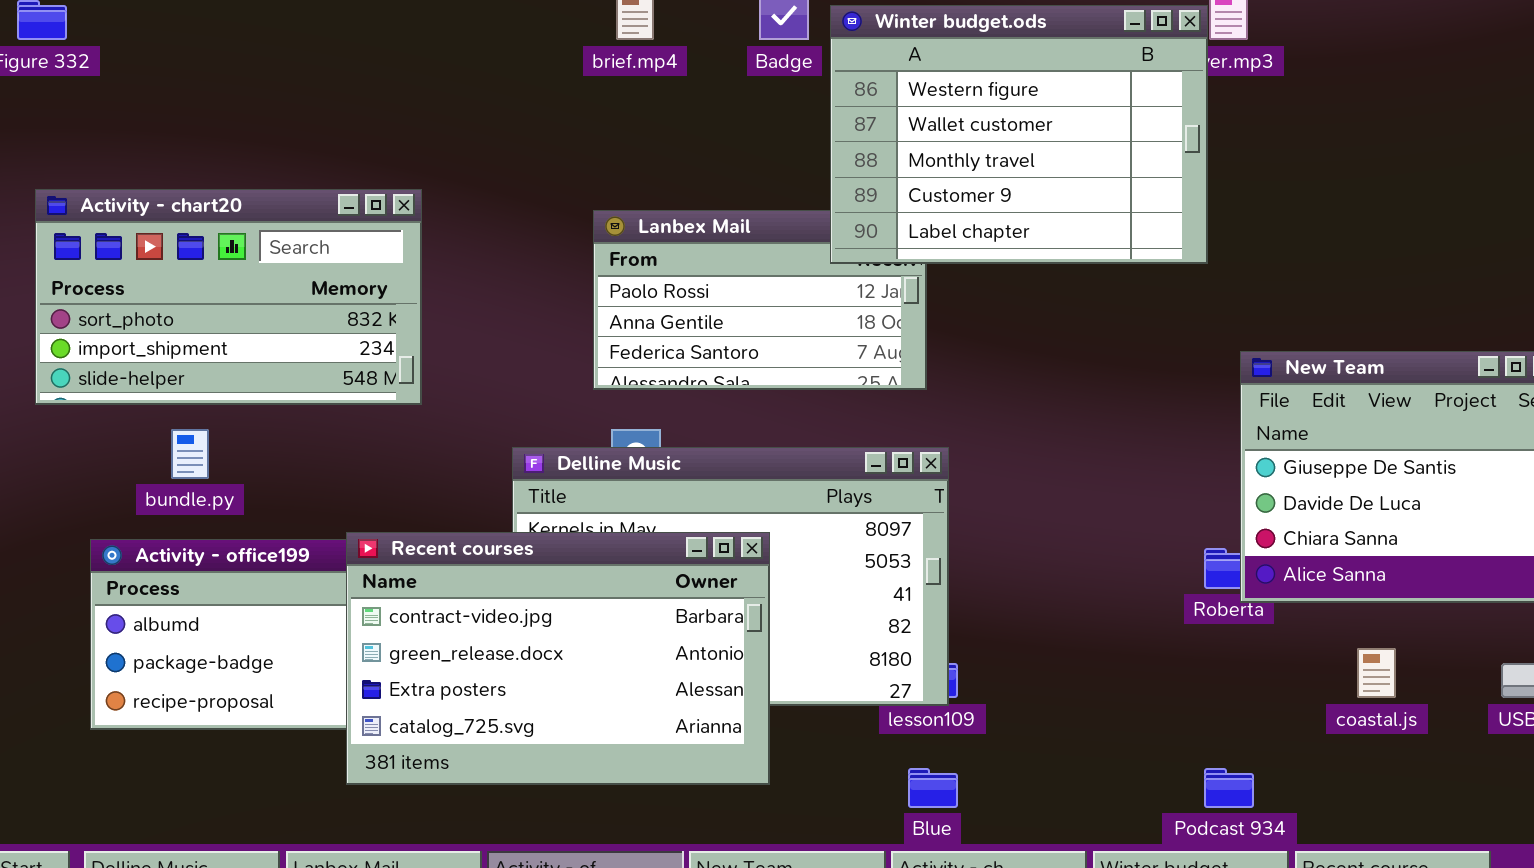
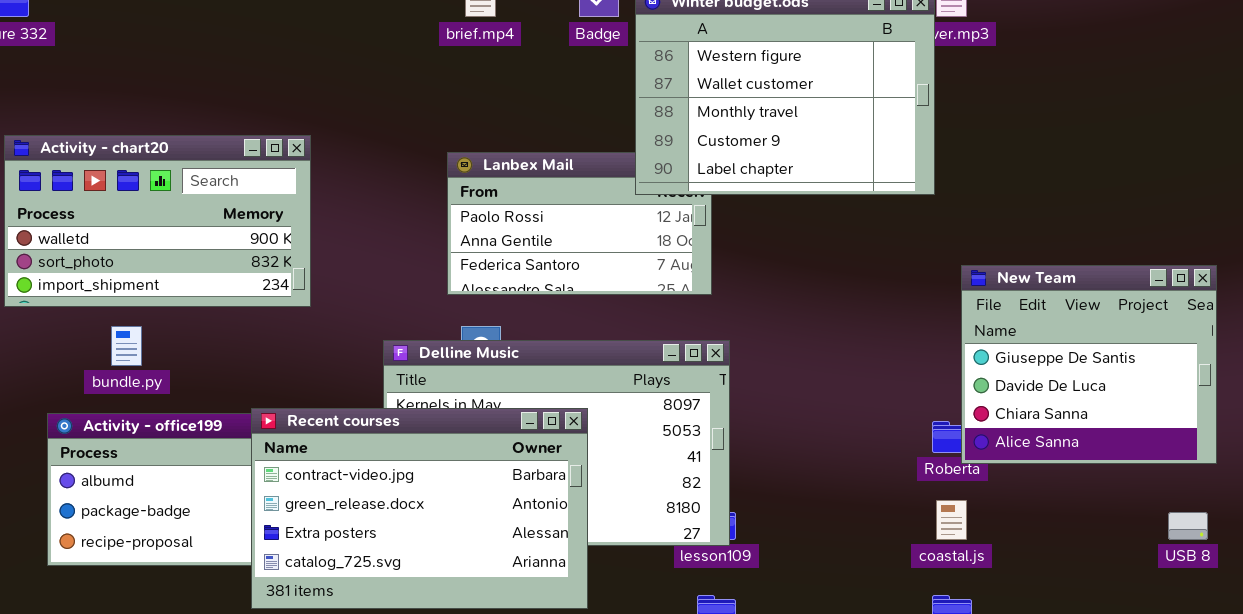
Activity - chart20: [35,189,422,405] -> [4,135,311,307], scrolled up 1 row
coastal.js: [1357,648,1396,698] -> [936,500,967,540], moved

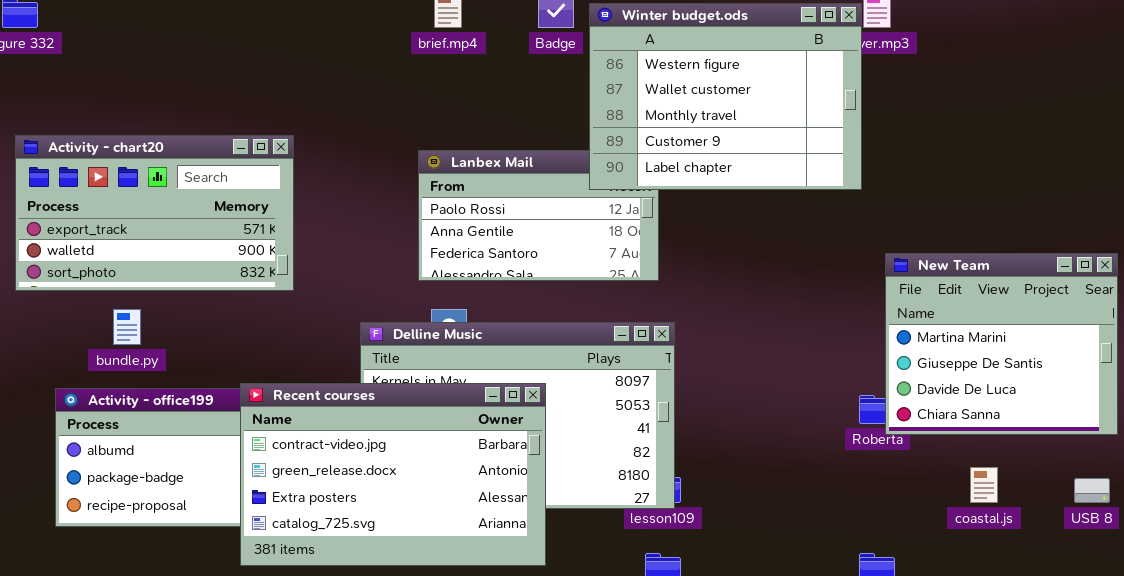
Activity - chart20: [4,135,311,307] -> [15,135,294,291], scrolled up 1 row
New Team: [961,265,1217,464] -> [885,253,1118,435], scrolled up 1 row
coastal.js: [936,500,967,540] -> [970,467,998,503], moved

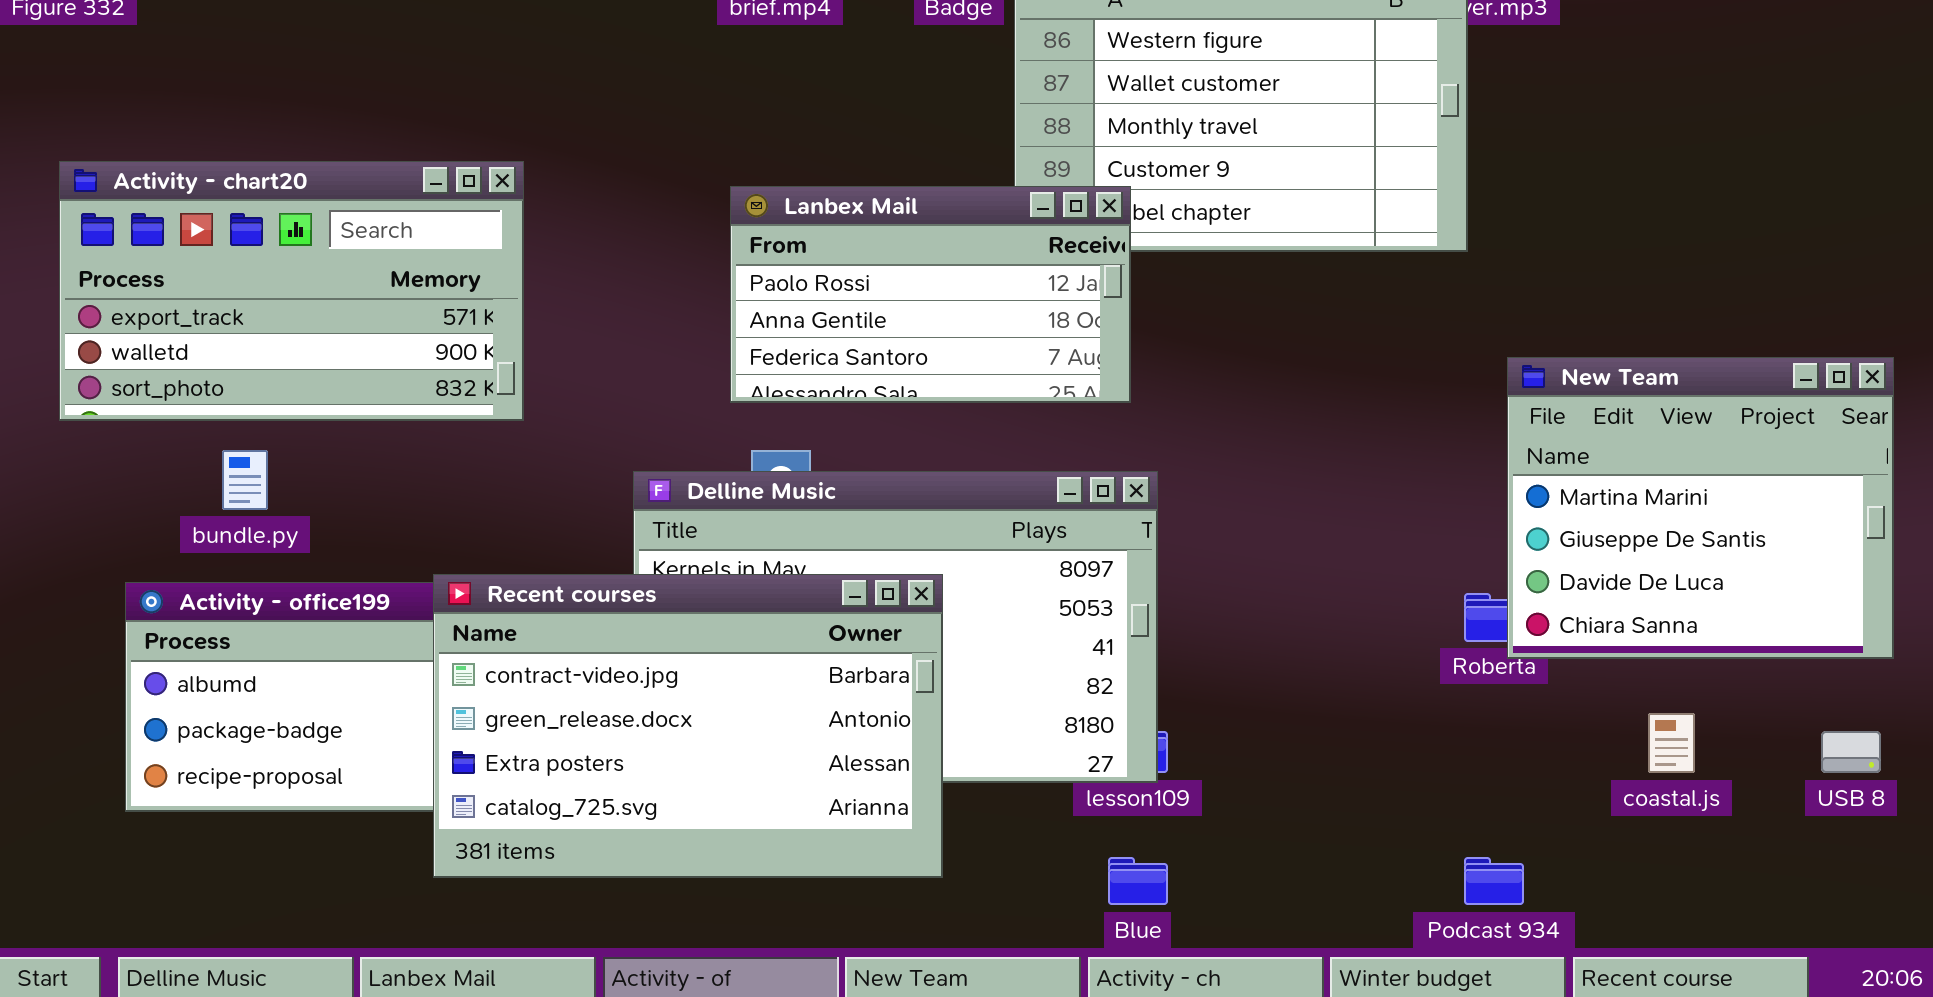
Lanbex Mail: [418,150,659,281] -> [730,186,1131,403], raised

